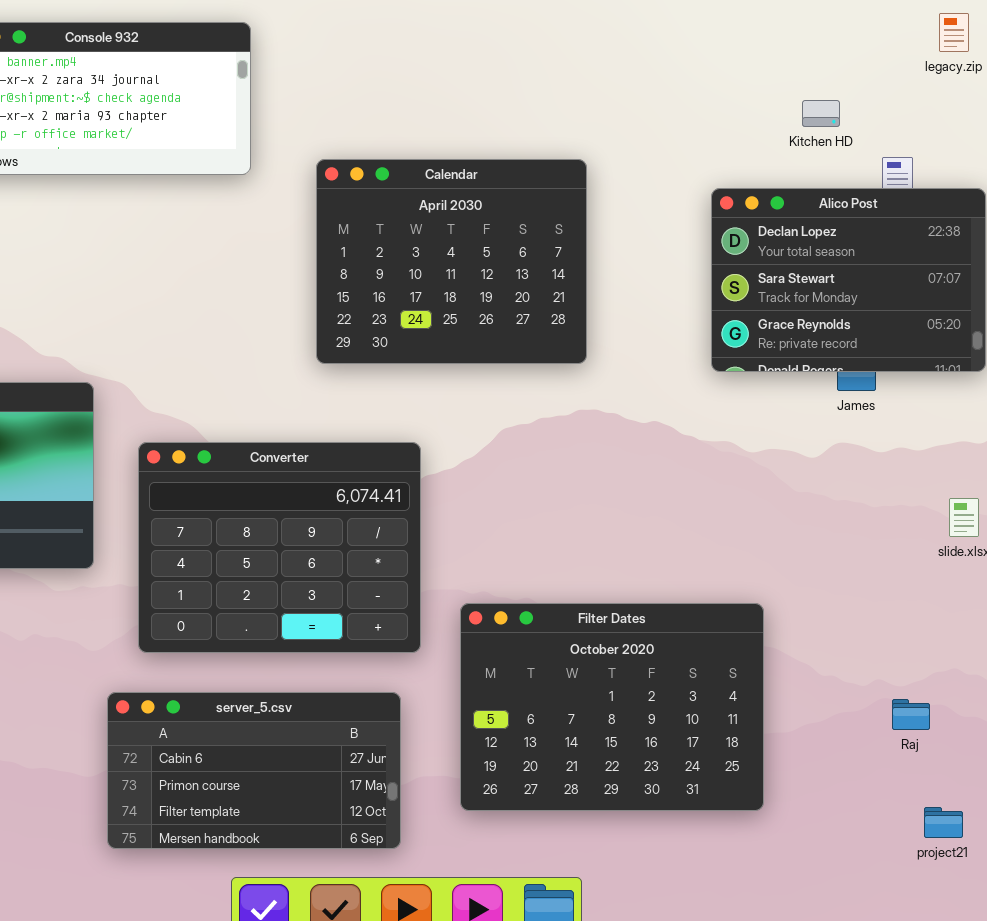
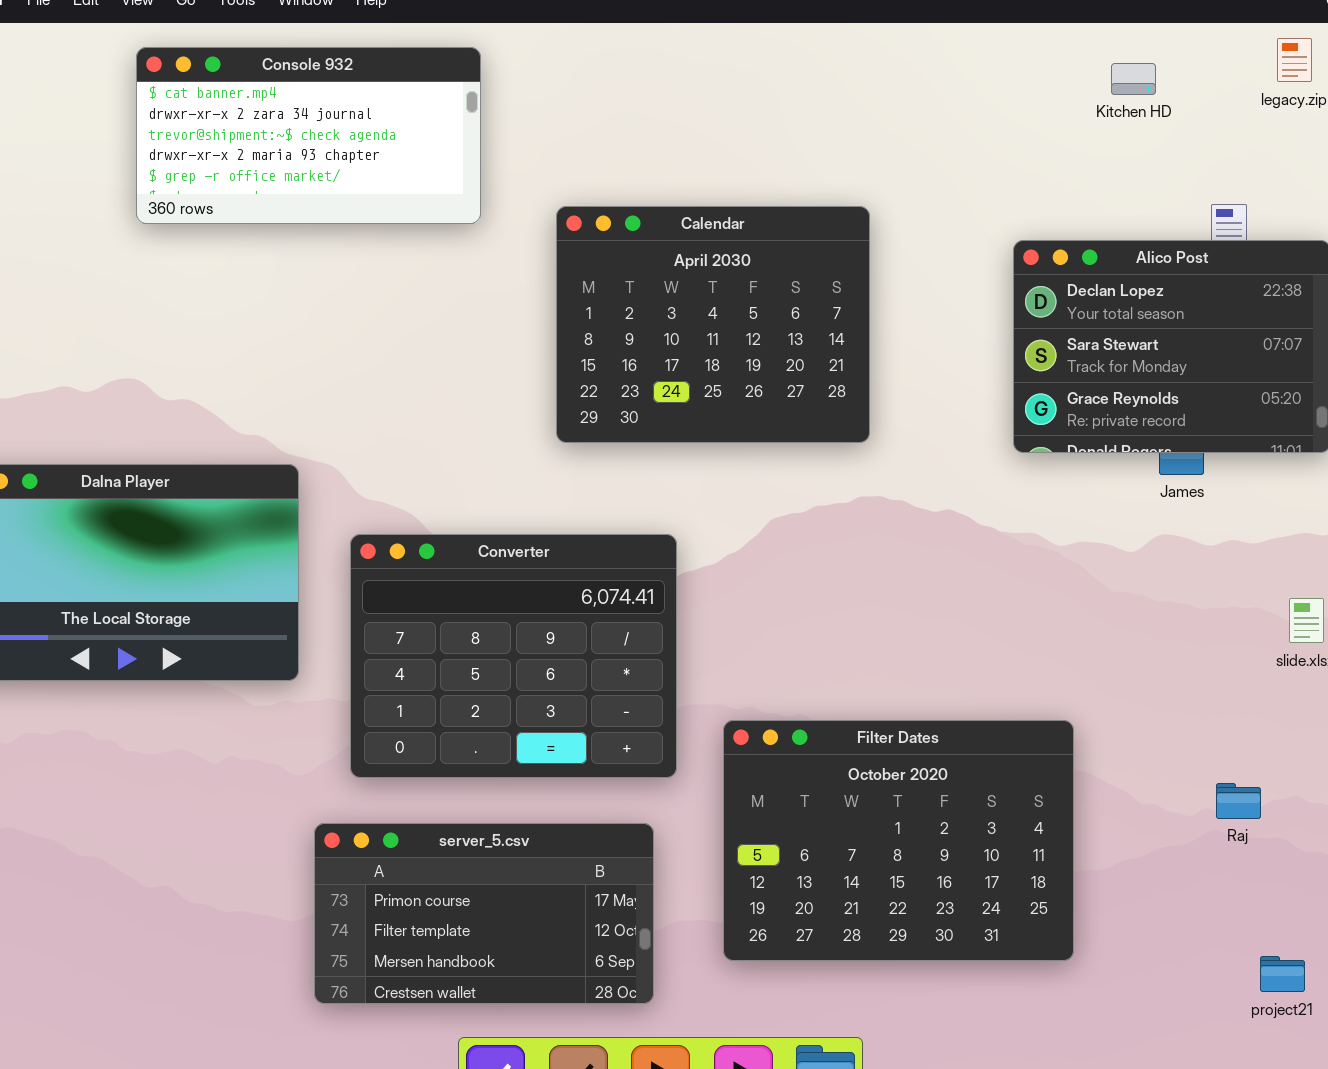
Kitchen HD: [802,100,840,127] -> [1111,63,1156,95], moved
server_5.csv: [107,692,401,849] -> [314,823,654,1004], scrolled down 1 row
Raj: [892,699,930,730] -> [1216,783,1261,819], moved

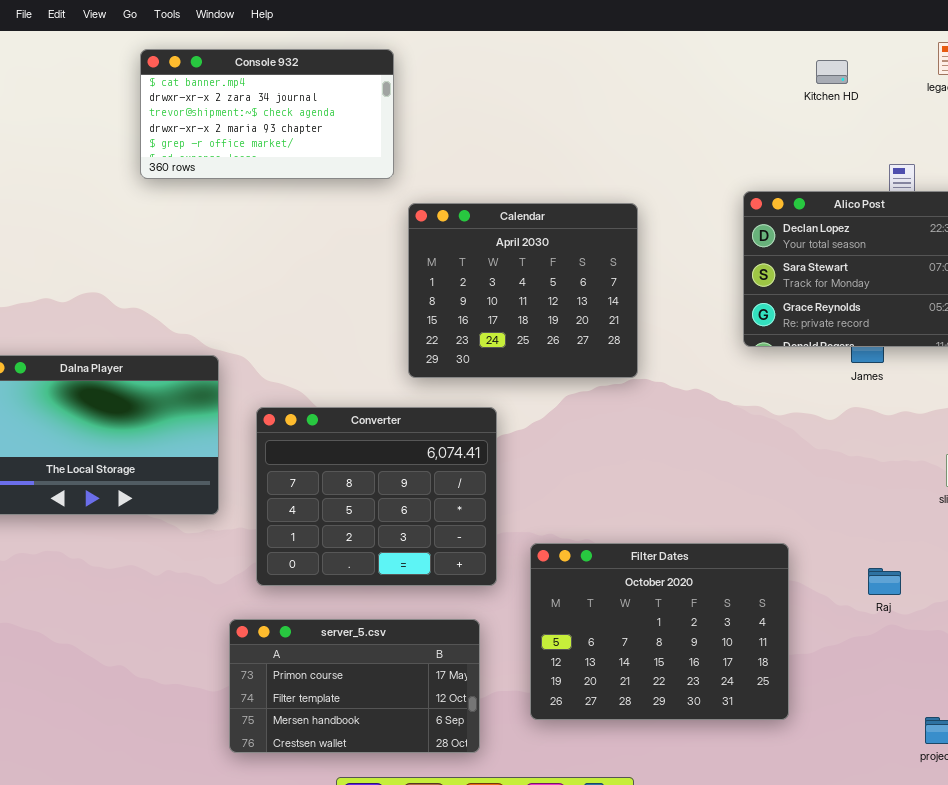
Console 932: [136,47,481,224] -> [140,49,394,179], moved
Calendar: [556,206,870,443] -> [408,203,638,378], moved
Raj: [1216,783,1261,819] -> [868,568,901,595], moved

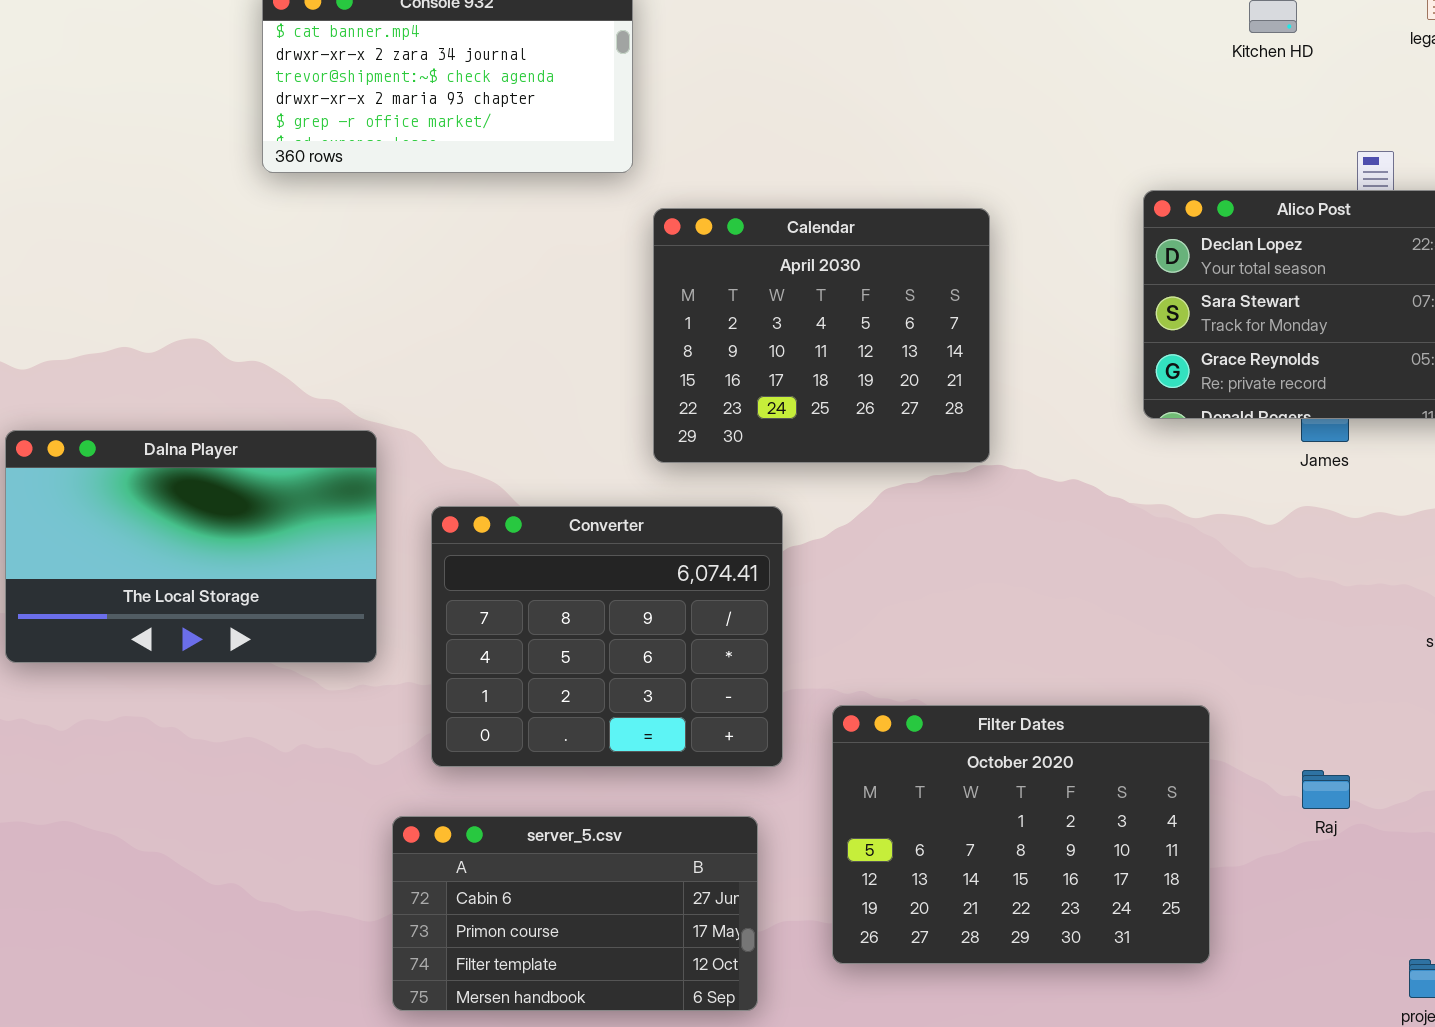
Raj: [868,568,901,595] -> [1302,770,1350,809], moved
server_5.csv: [229,619,480,753] -> [392,816,758,1011], scrolled up 1 row

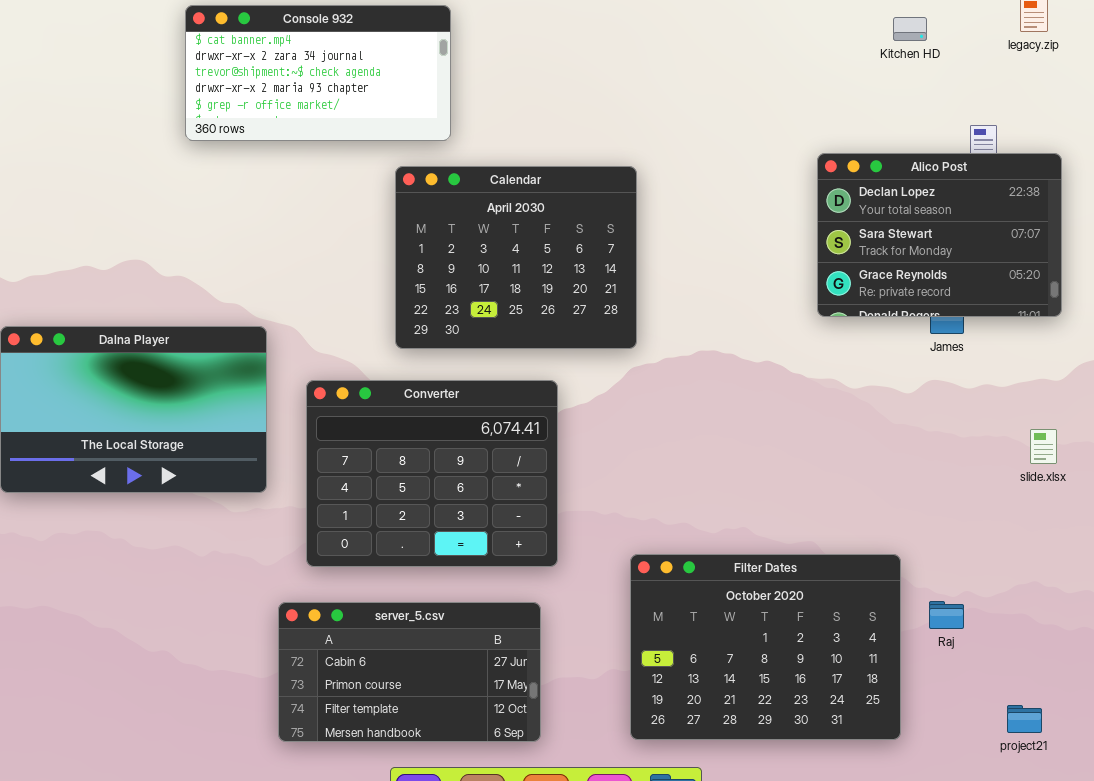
Calendar: [653,208,990,463] -> [395,166,637,349], moved
Filter Dates: [832,705,1210,964] -> [630,554,901,740], moved
Raj: [1302,770,1350,809] -> [929,601,964,629], moved

